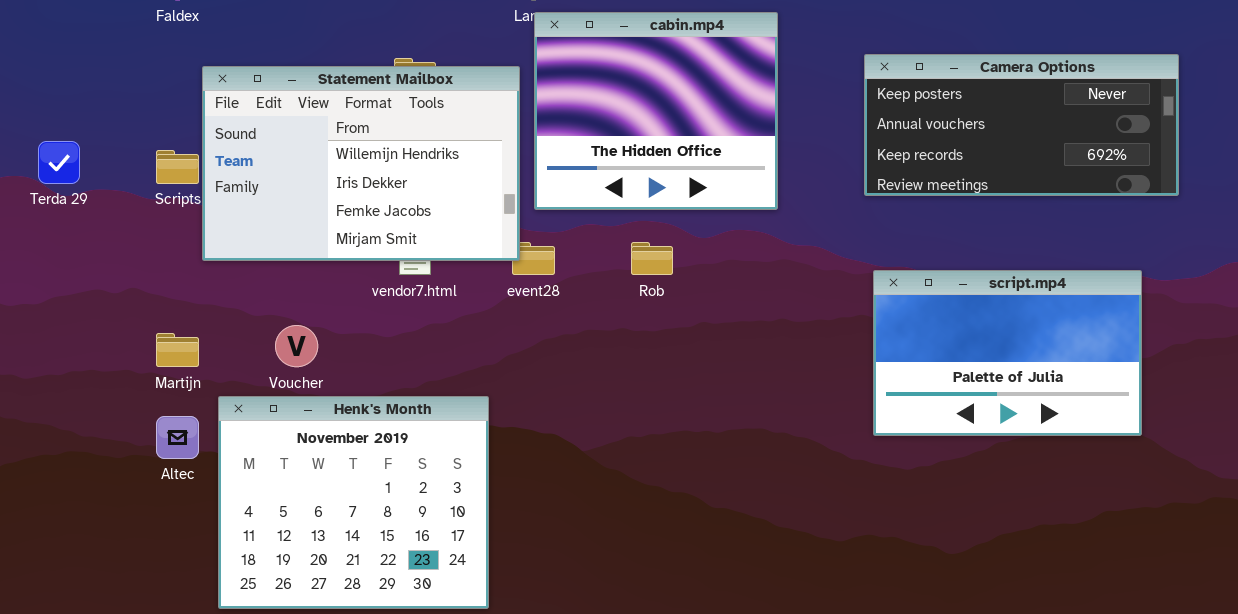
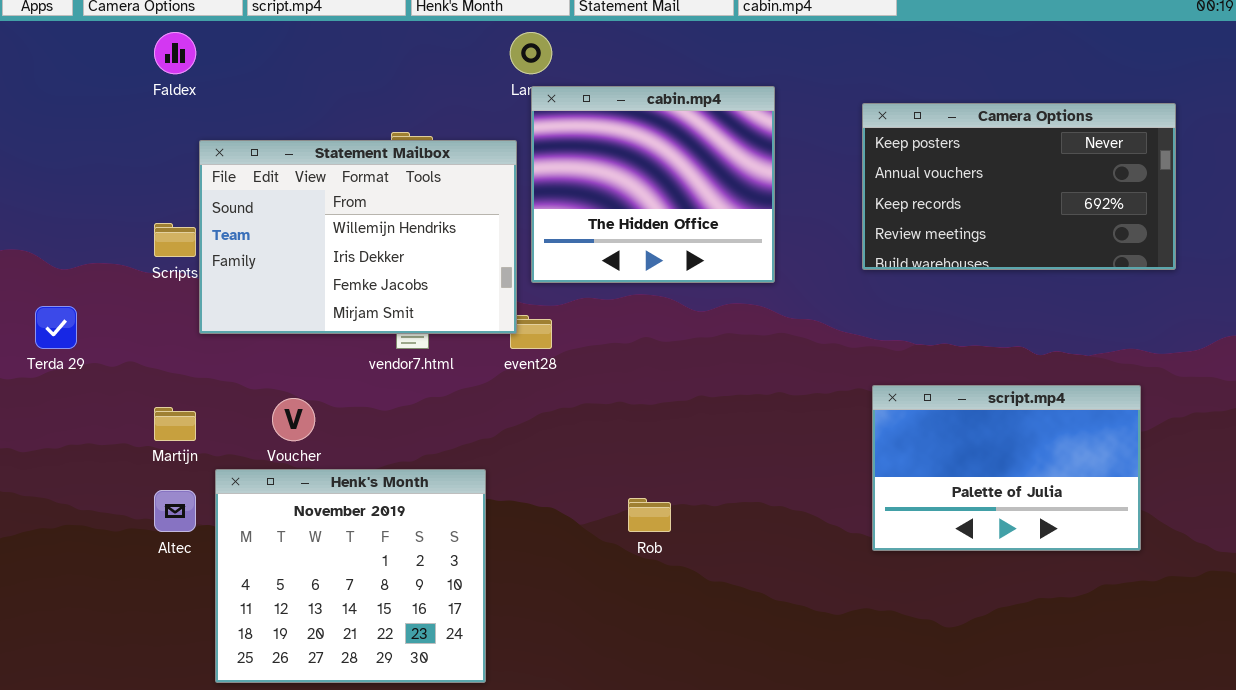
Camera Options: [864,54,1179,196] -> [862,103,1176,270], resized
Terda 29: [38,141,80,184] -> [35,306,77,349], moved
Rob: [631,242,673,275] -> [628,498,671,532], moved
script.mp4: [873,270,1142,436] -> [872,385,1141,551], moved

